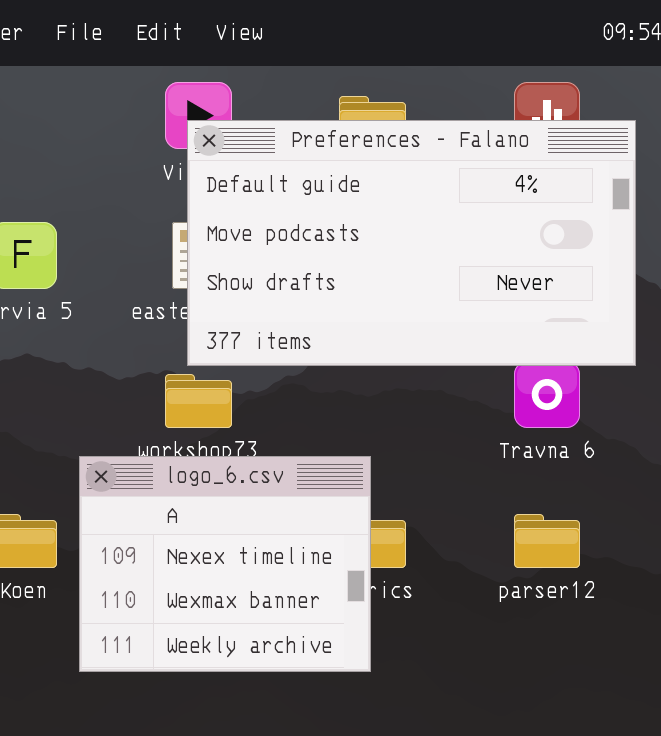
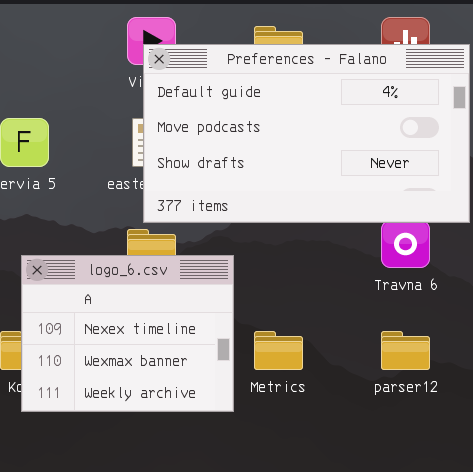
logo_6.csv: [79,456,371,672] -> [21,255,234,412], moved

